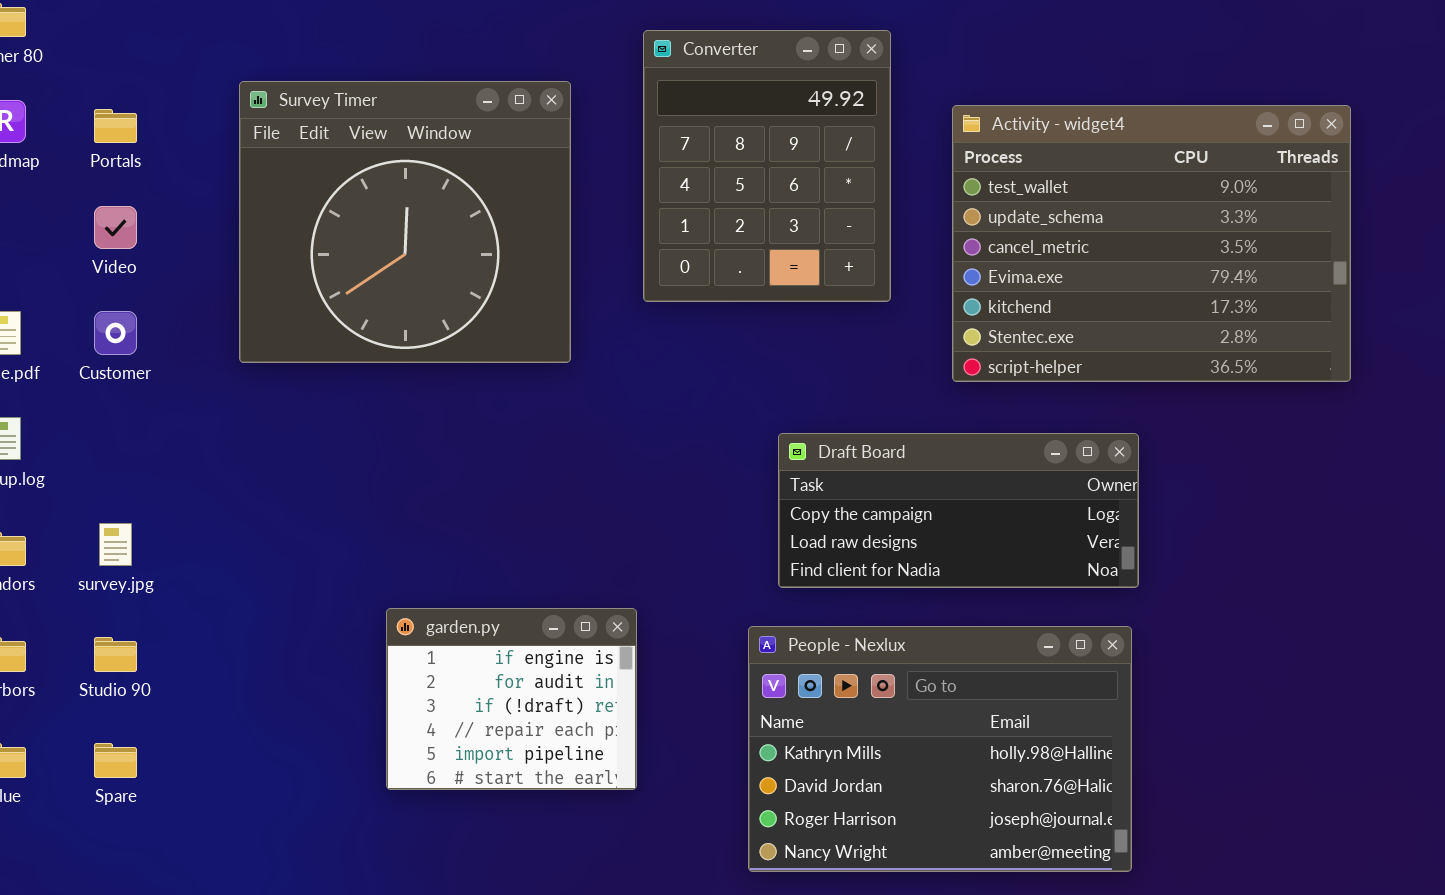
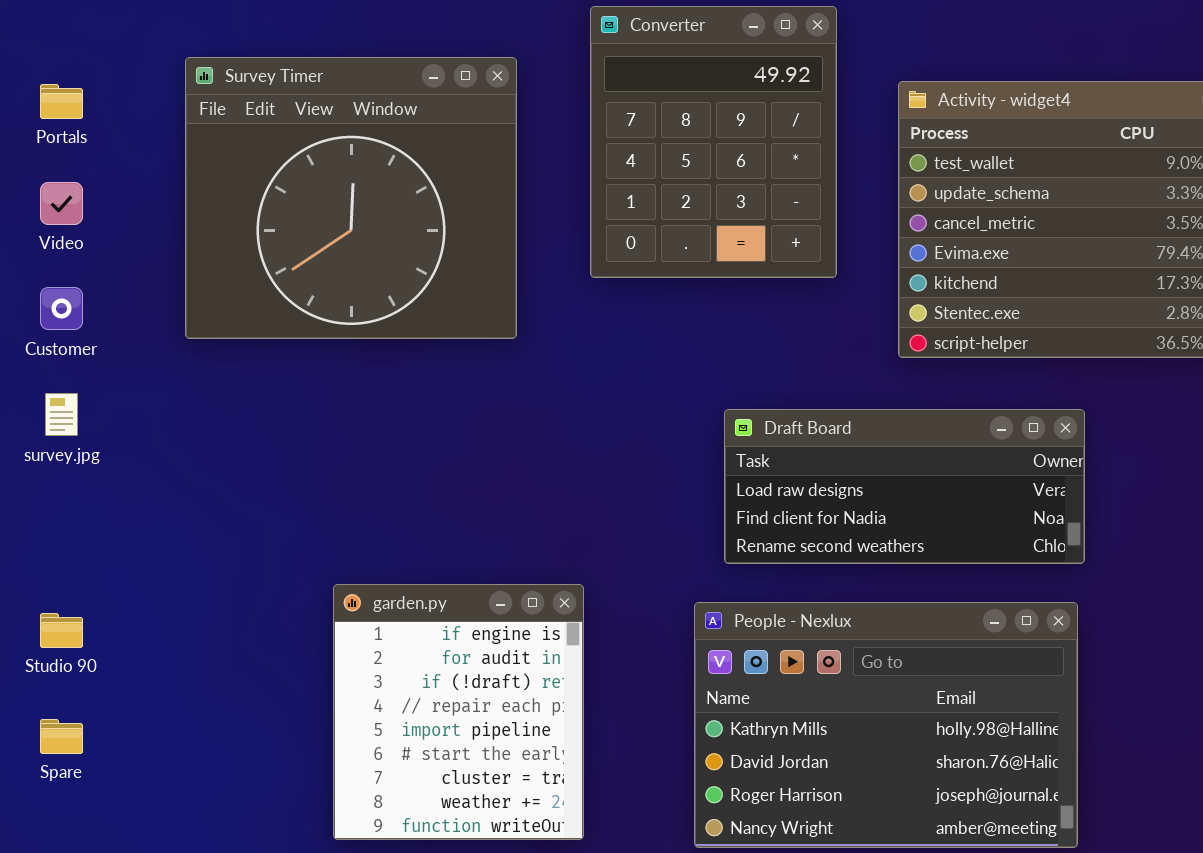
Draft Board: [778,433,1139,588] -> [724,409,1085,564], scrolled down 1 row
survey.jpg: [99,523,132,566] -> [45,393,78,436], moved
garden.py: [386,608,637,790] -> [333,584,584,840], resized

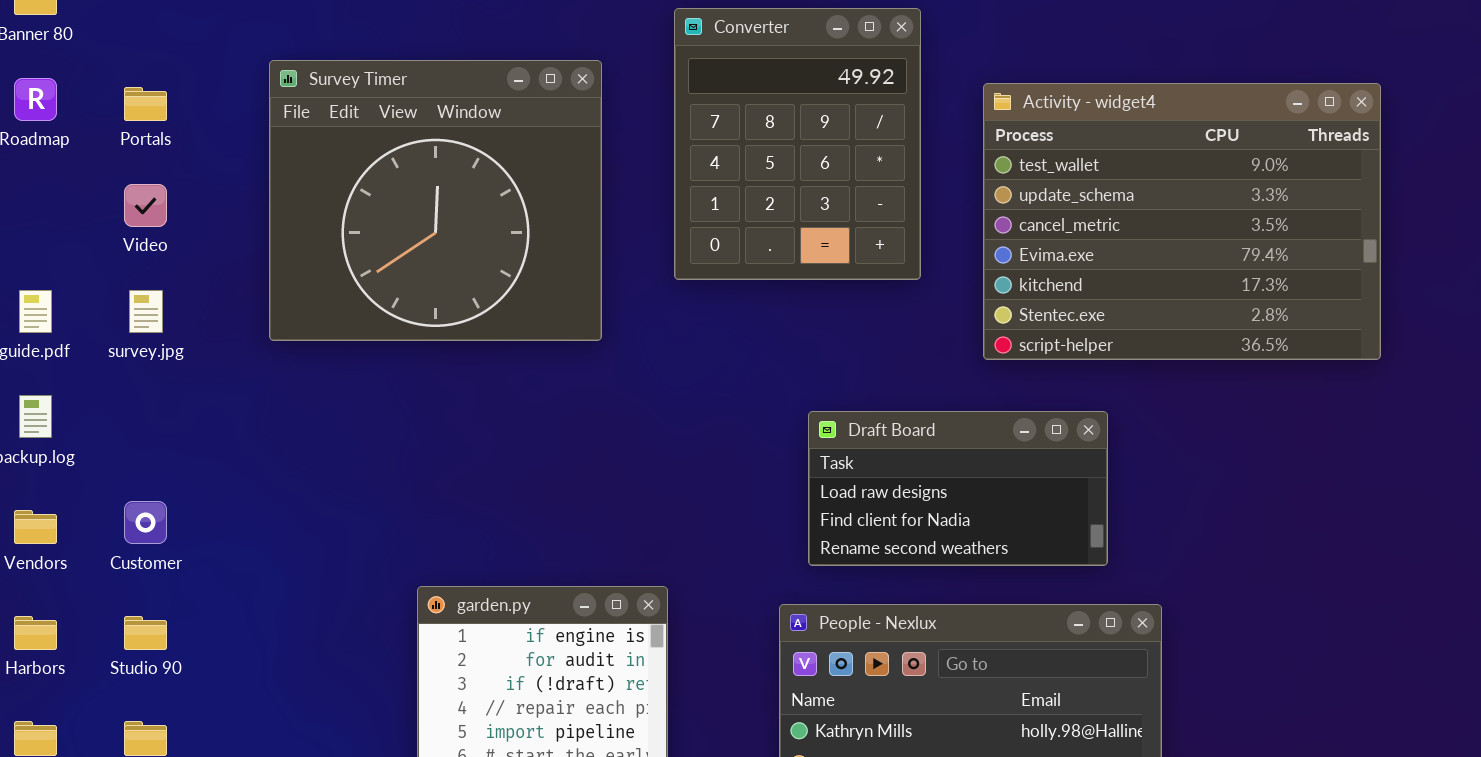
Customer: [40,287,83,330] -> [124,501,167,544], moved
survey.jpg: [45,393,78,436] -> [129,290,163,333], moved
Draft Board: [724,409,1085,564] -> [808,411,1108,566], resized

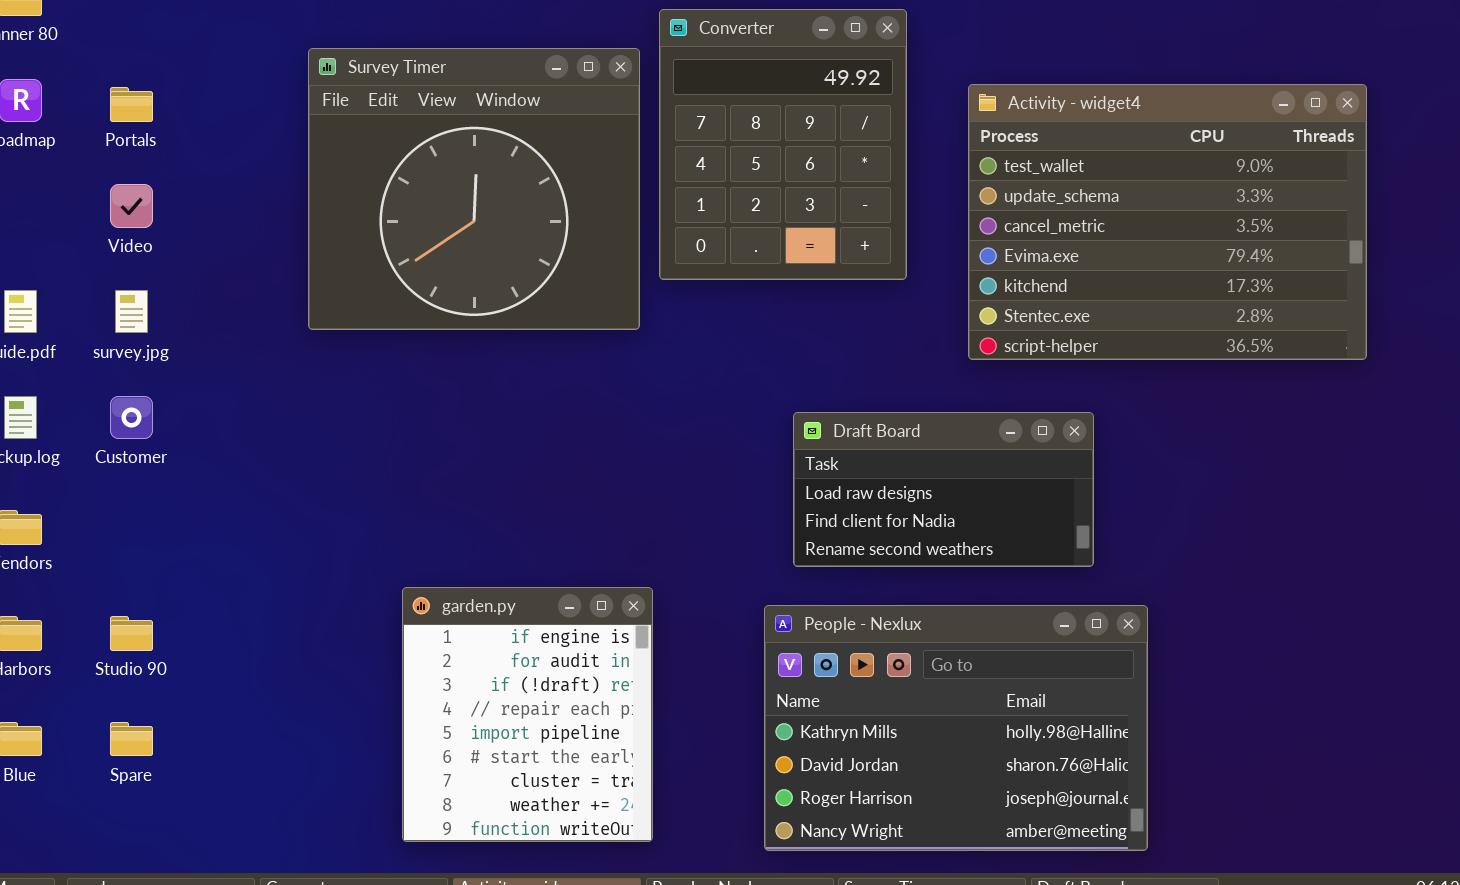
Survey Timer: [269,60,602,341] -> [308,48,640,330], moved
Customer: [124,501,167,544] -> [110,396,153,439], moved

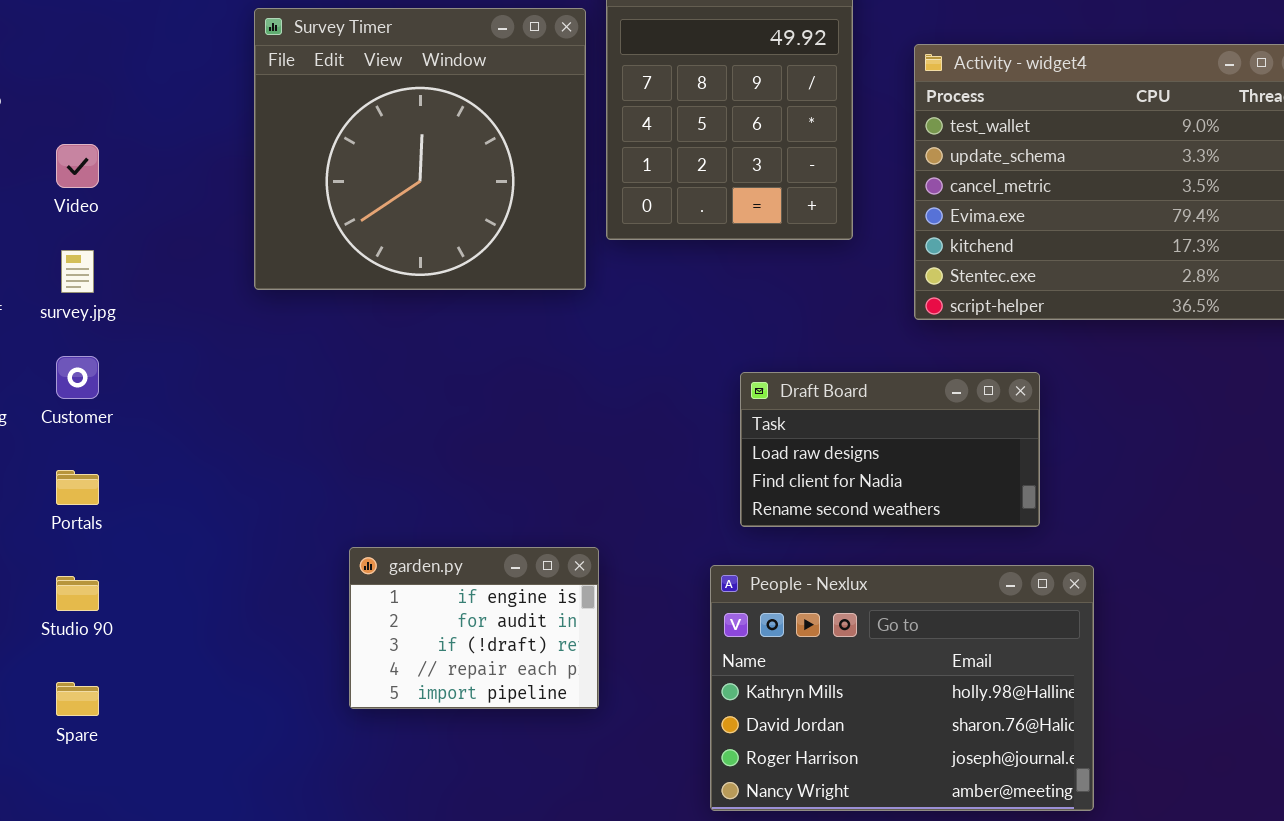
Portals: [110,87,153,122] -> [56,470,99,505], moved
garden.py: [402,587,653,842] -> [349,547,599,709], resized

